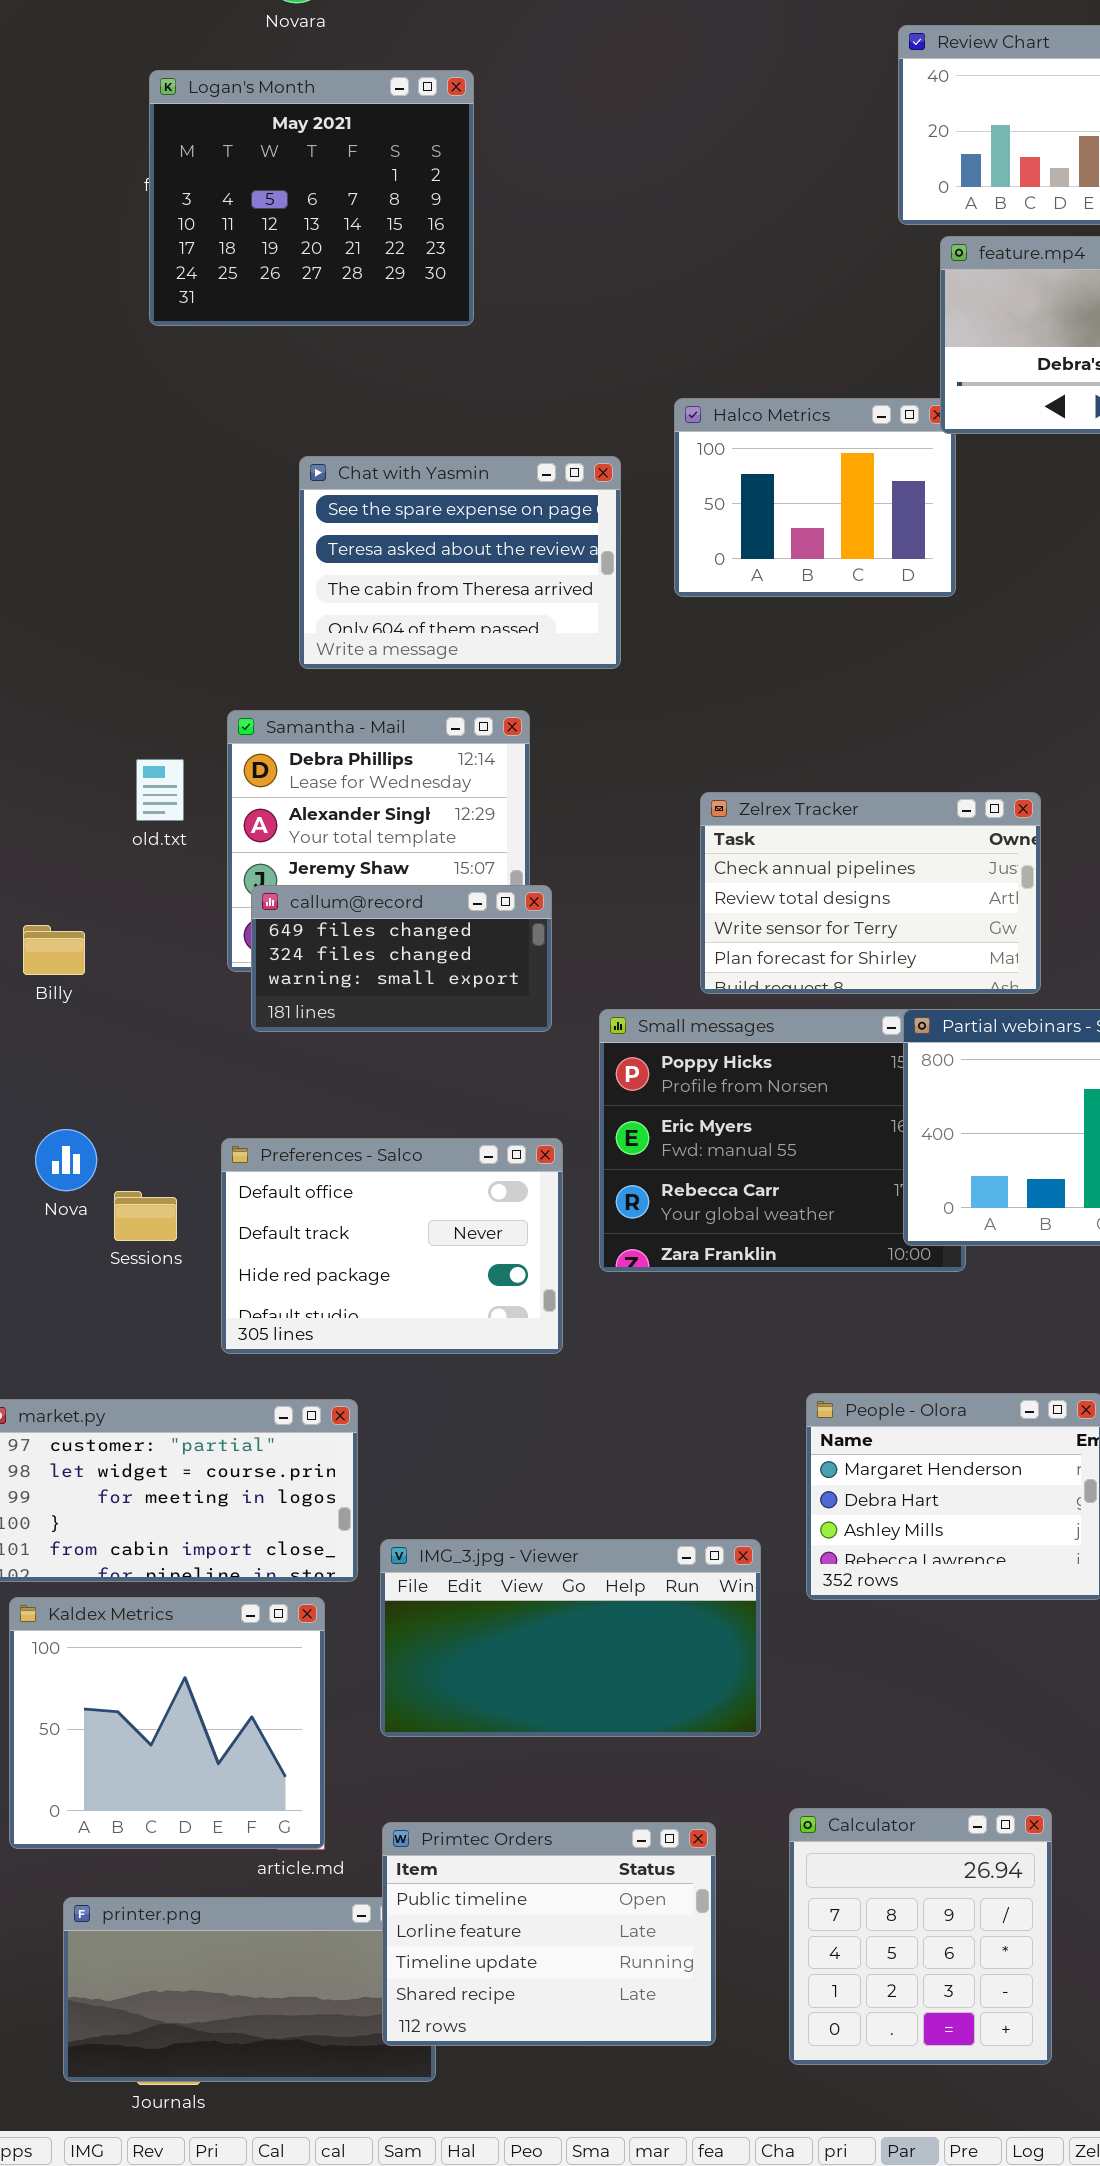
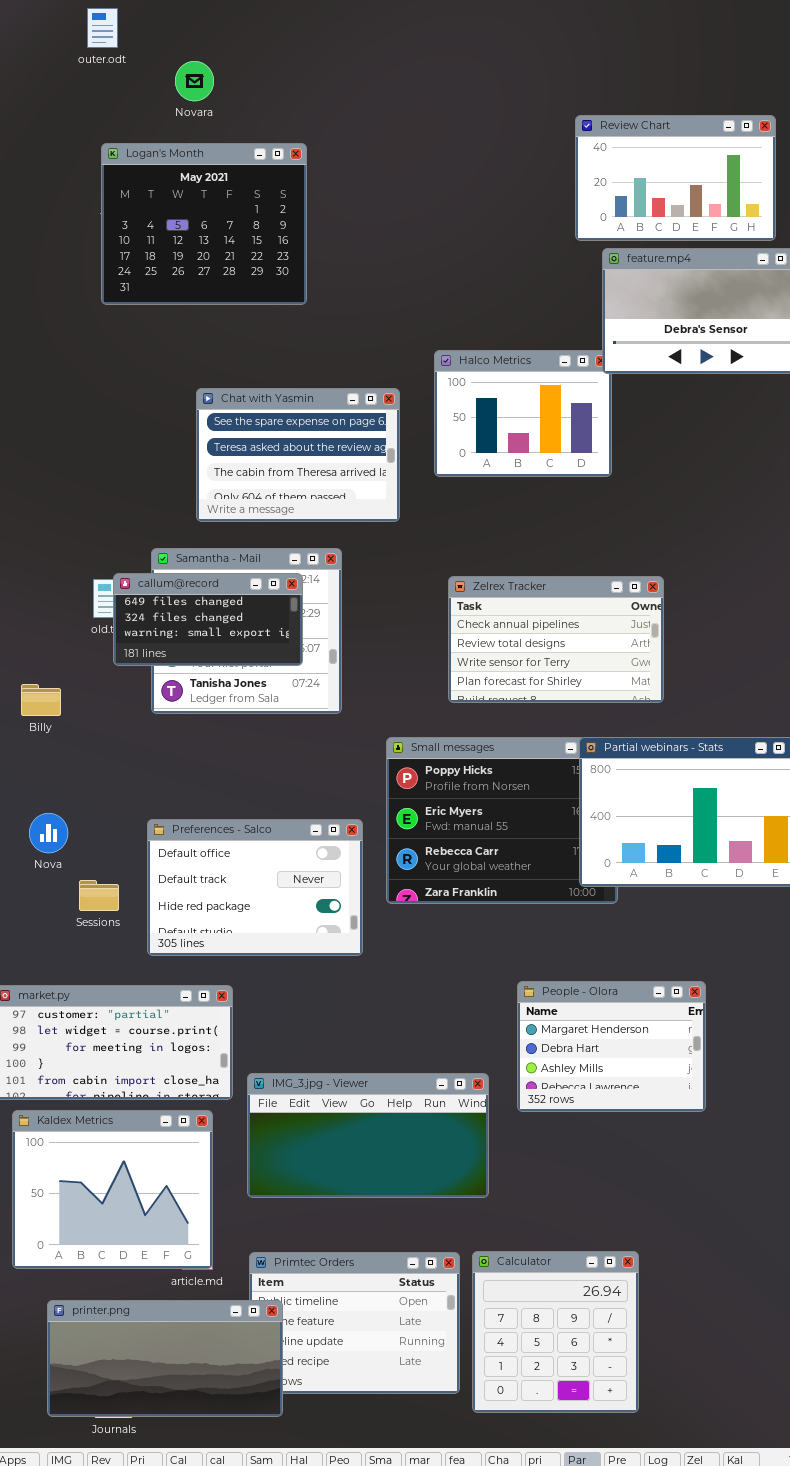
Zelrex Tracker: [700,792,1041,994] -> [448,576,664,703], moved
callum@record: [251,885,552,1032] -> [113,573,303,666], moved
Sessions: [114,1191,177,1241] -> [79,880,119,911], moved
Calculator: [789,1808,1052,2065] -> [472,1251,639,1413], moved
printer.png: [63,1897,436,2082] -> [47,1300,283,1417], raised

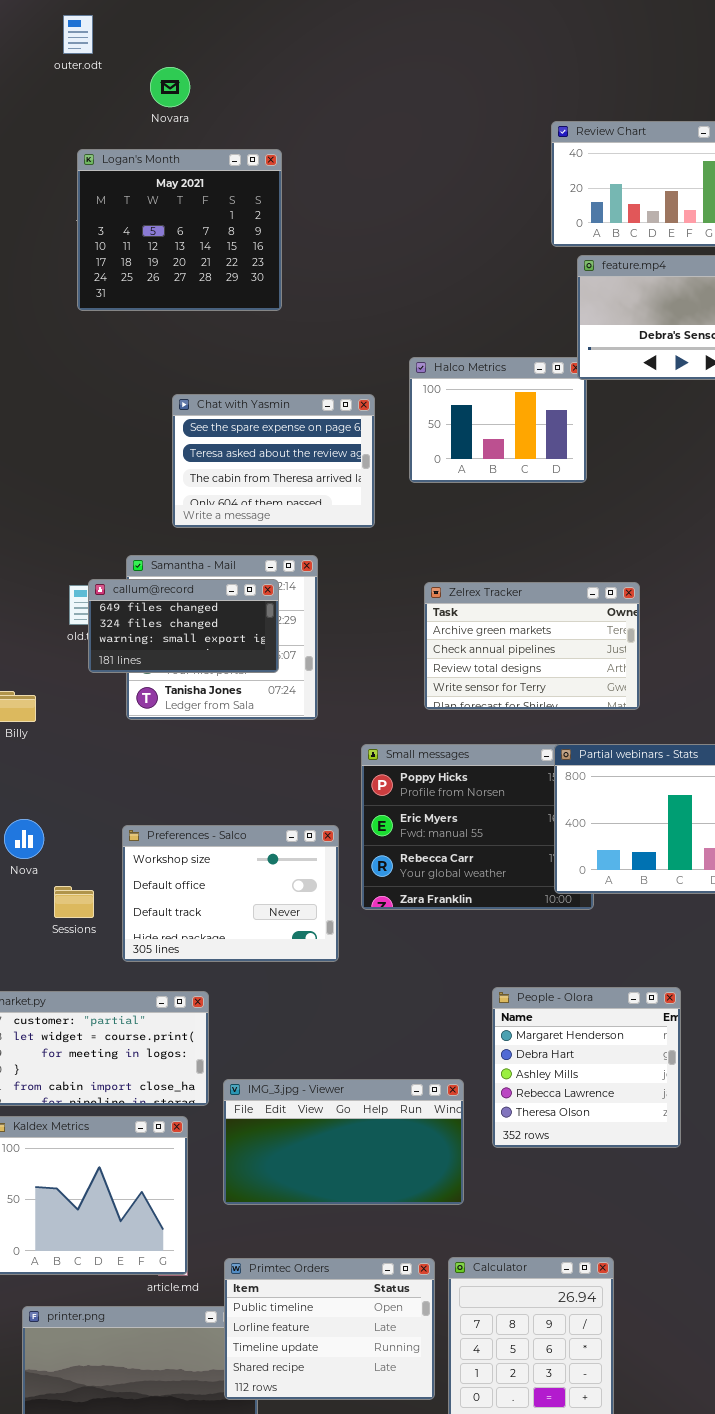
Zelrex Tracker: [448,576,664,703] -> [424,582,640,710], scrolled up 1 row
Preferences - Salco: [147,819,363,956] -> [122,825,339,962], scrolled up 1 row
People - Olora: [517,981,706,1112] -> [492,987,681,1148], resized
Primtec Orders: [249,1252,460,1394] -> [224,1258,435,1400], raised

